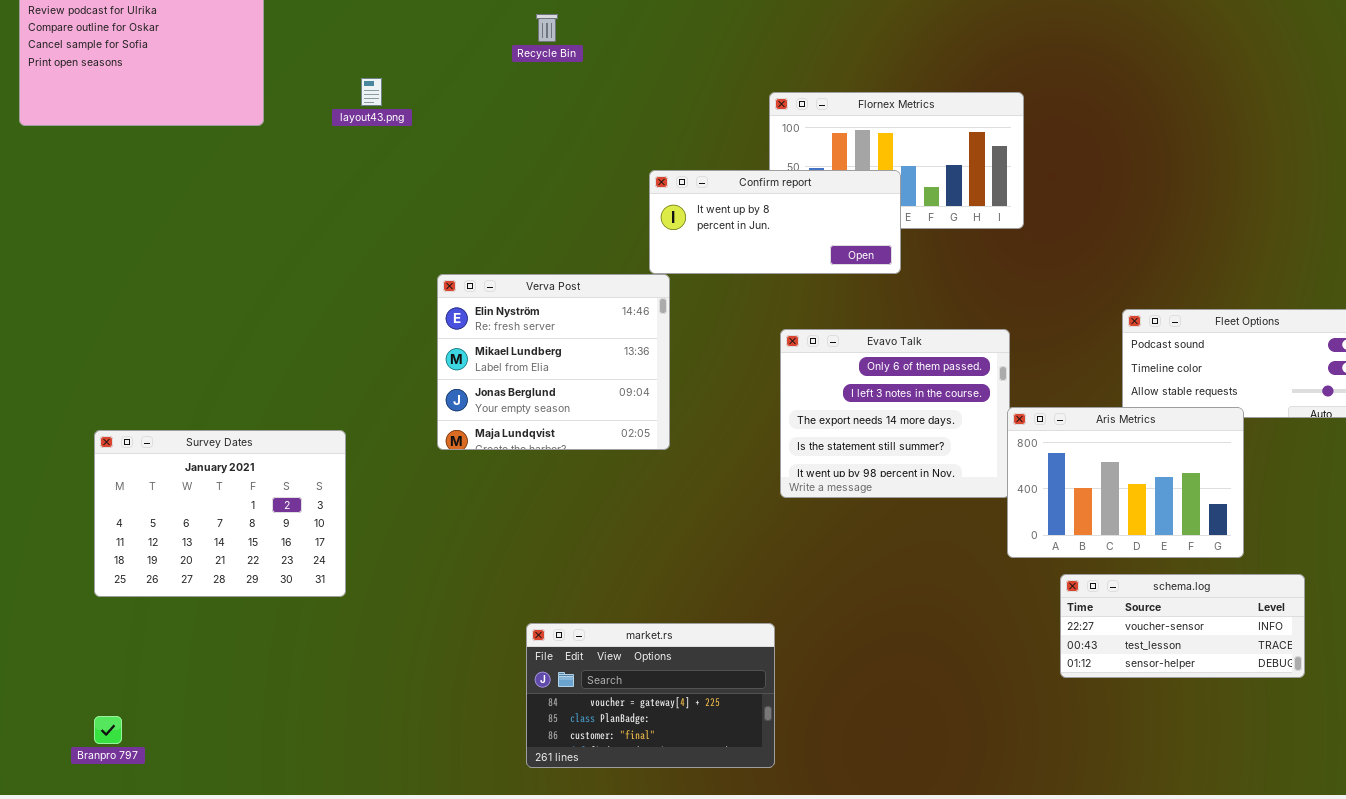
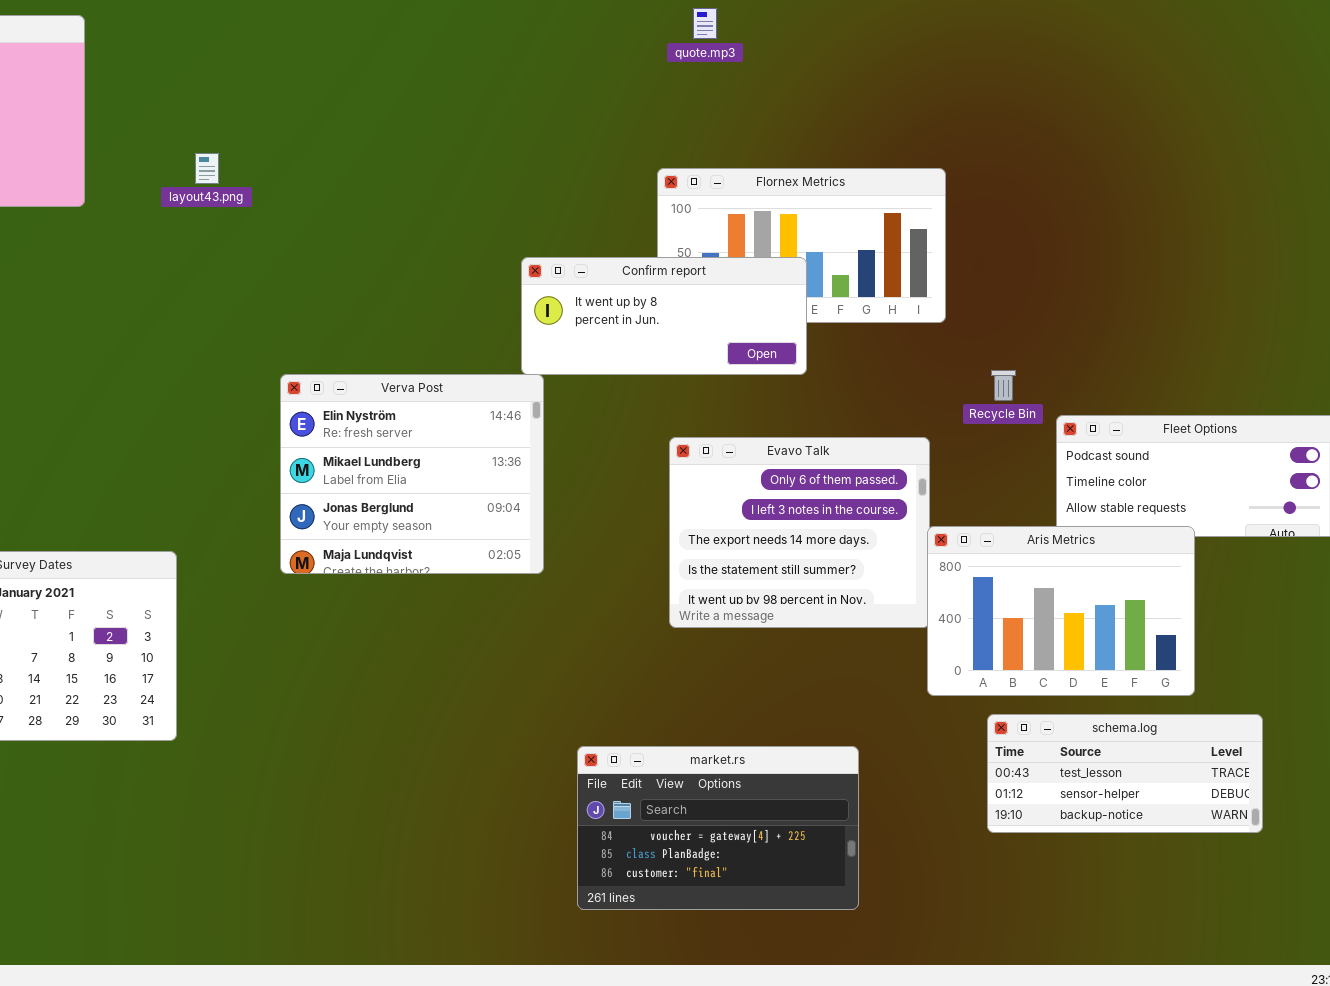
Recycle Bin: [536,14,558,42] -> [991,370,1016,401], moved
schema.log: [1060,574,1305,678] -> [987,714,1263,833], scrolled down 1 row
market.rs: [526,623,775,768] -> [577,746,859,910], moved

